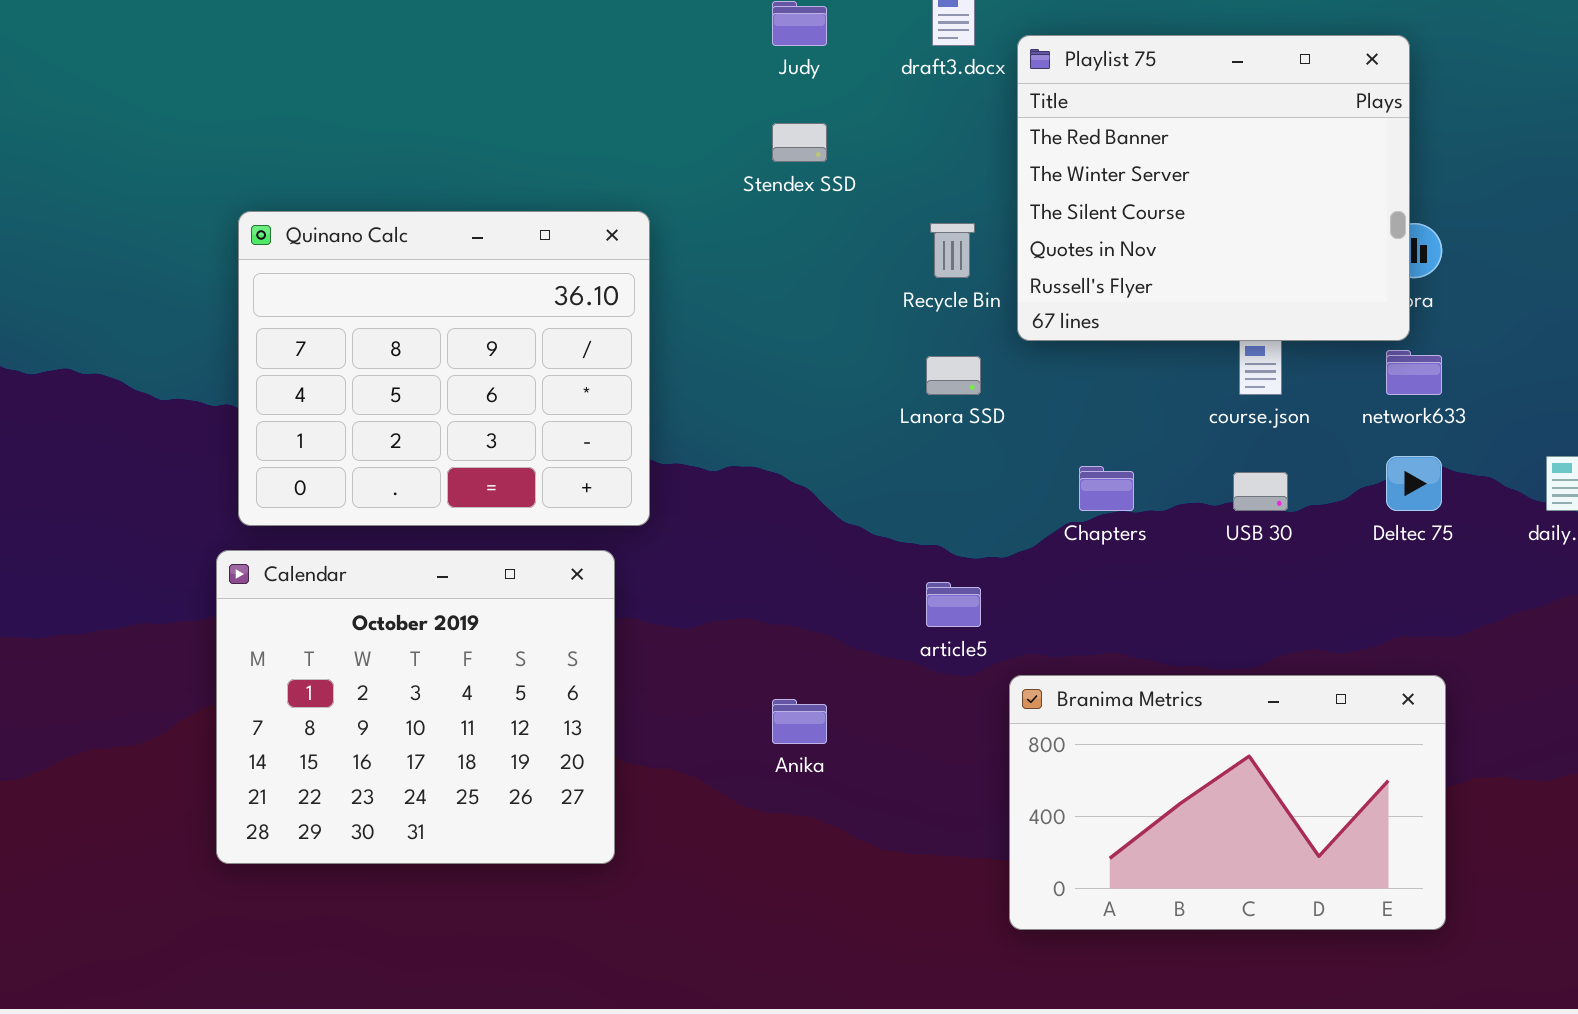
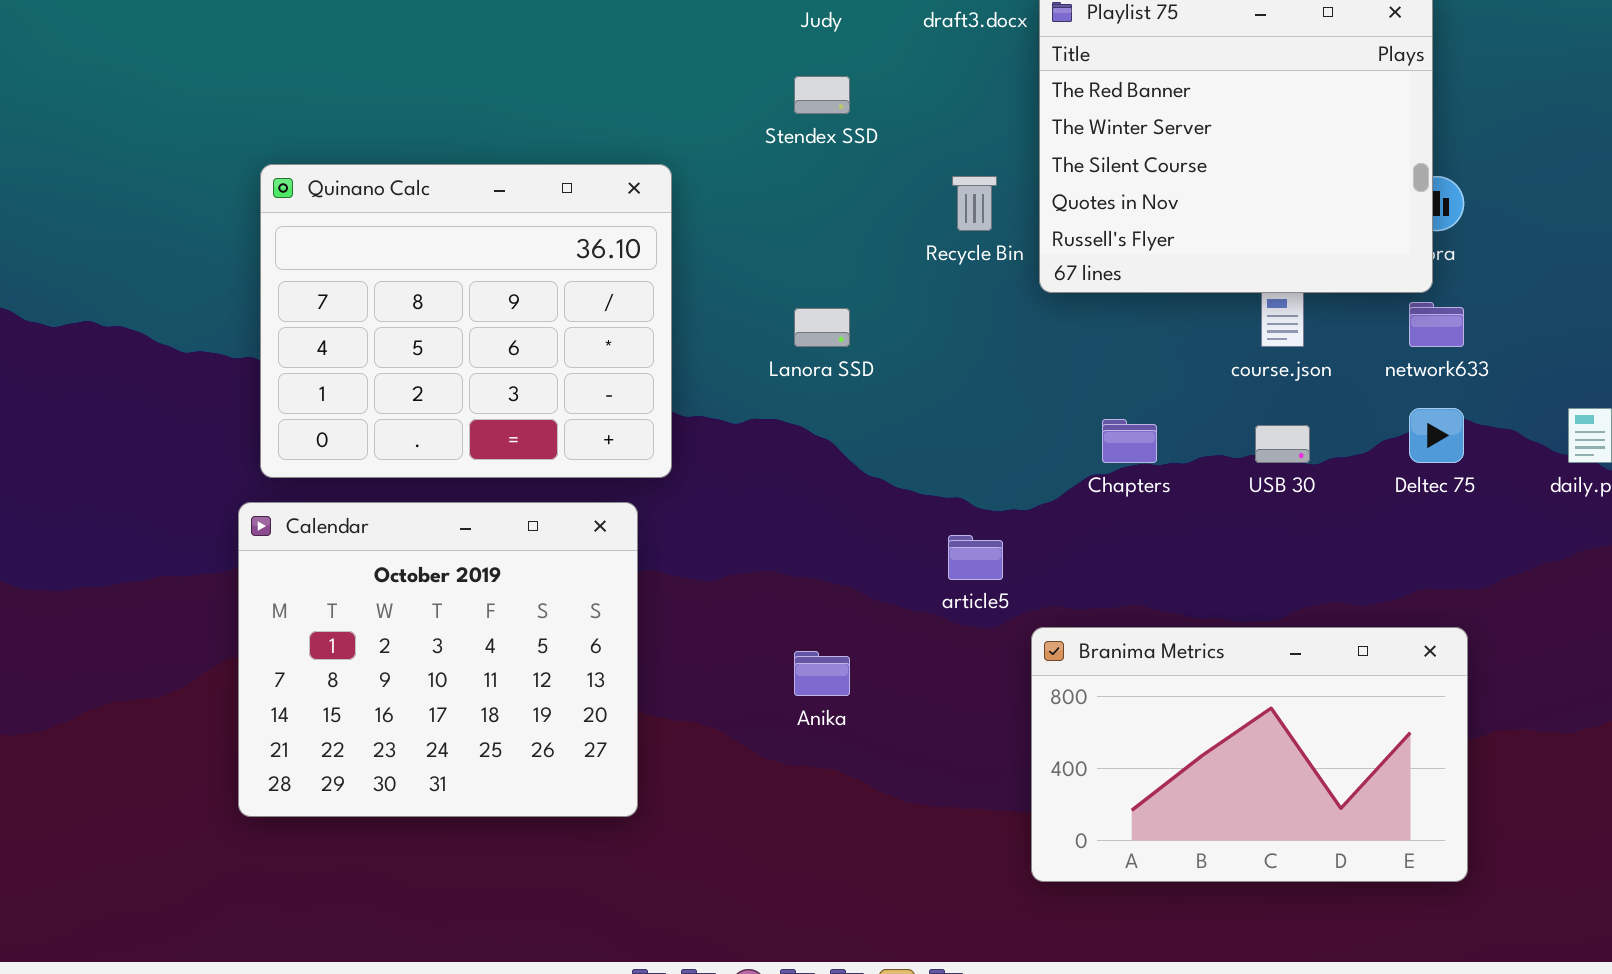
Lanora SSD: [926,356,981,395] -> [794,308,850,347], moved

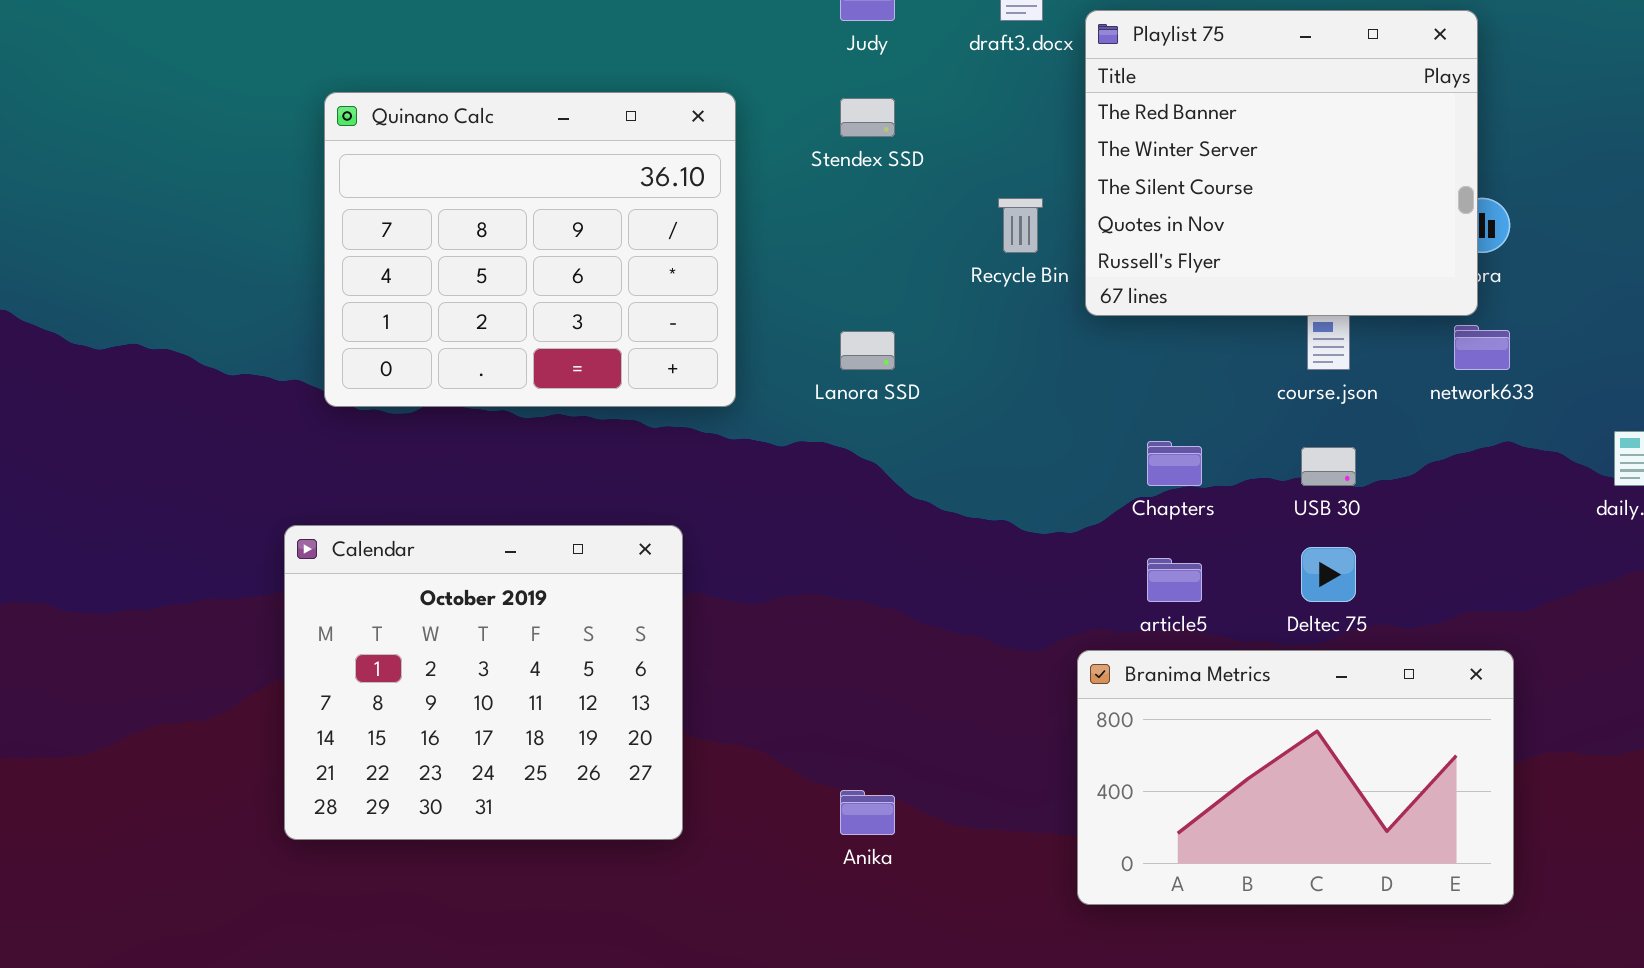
Quinano Calc: [260,164,672,478] -> [324,92,736,407], moved
Deltec 75: [1409,408,1464,463] -> [1301,547,1356,602], moved
article5: [948,535,1003,580] -> [1147,558,1202,602], moved
Anika: [794,651,850,696] -> [840,790,895,835], moved

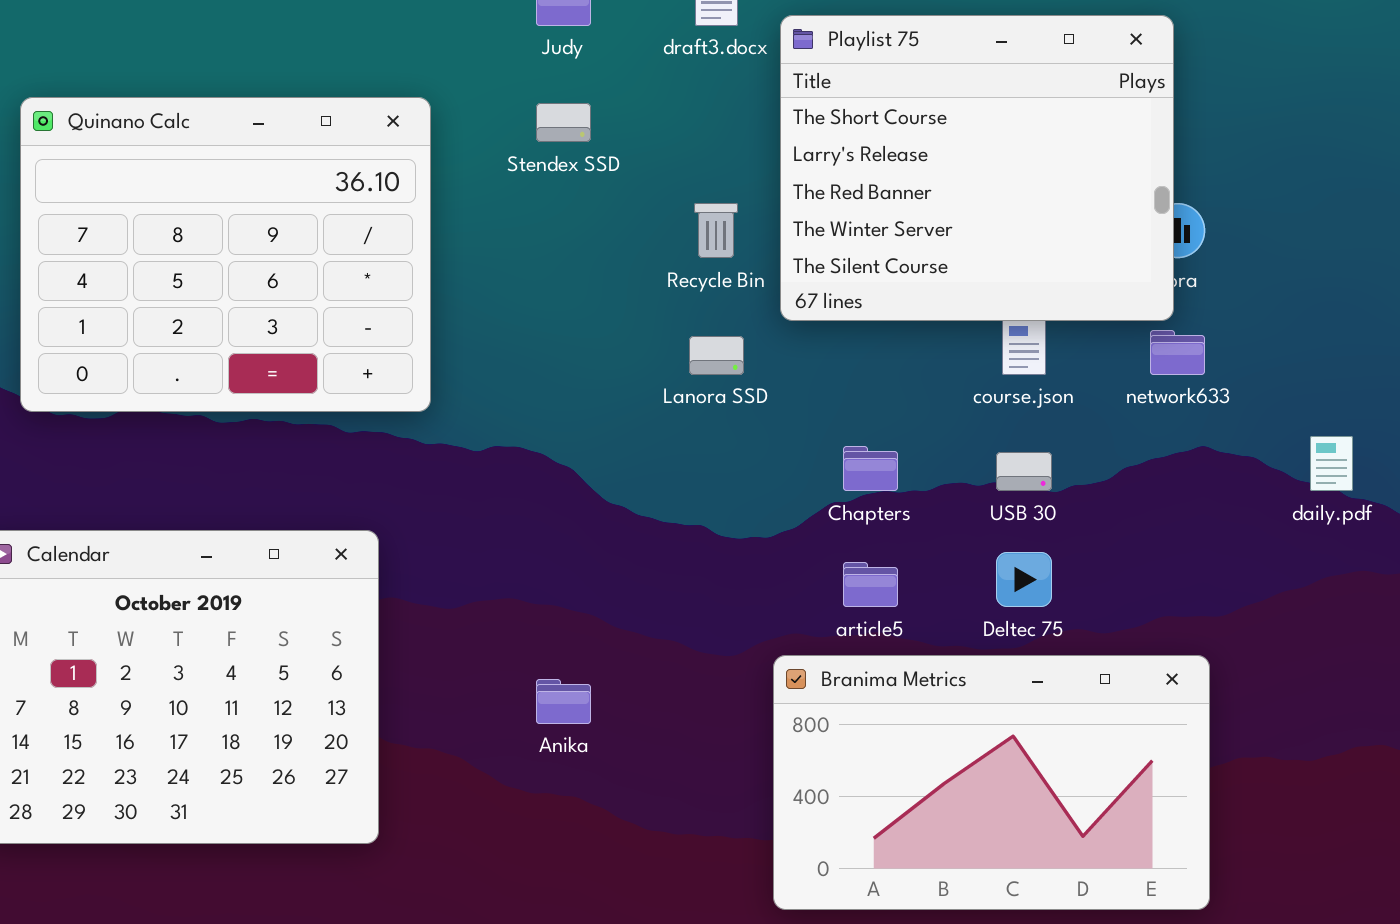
Playlist 75: [1085,10,1478,316] -> [780,15,1174,321], scrolled up 2 rows
Lanora SSD: [840,331,895,370] -> [689,336,744,375], moved
Anika: [840,790,895,835] -> [536,679,591,724], moved

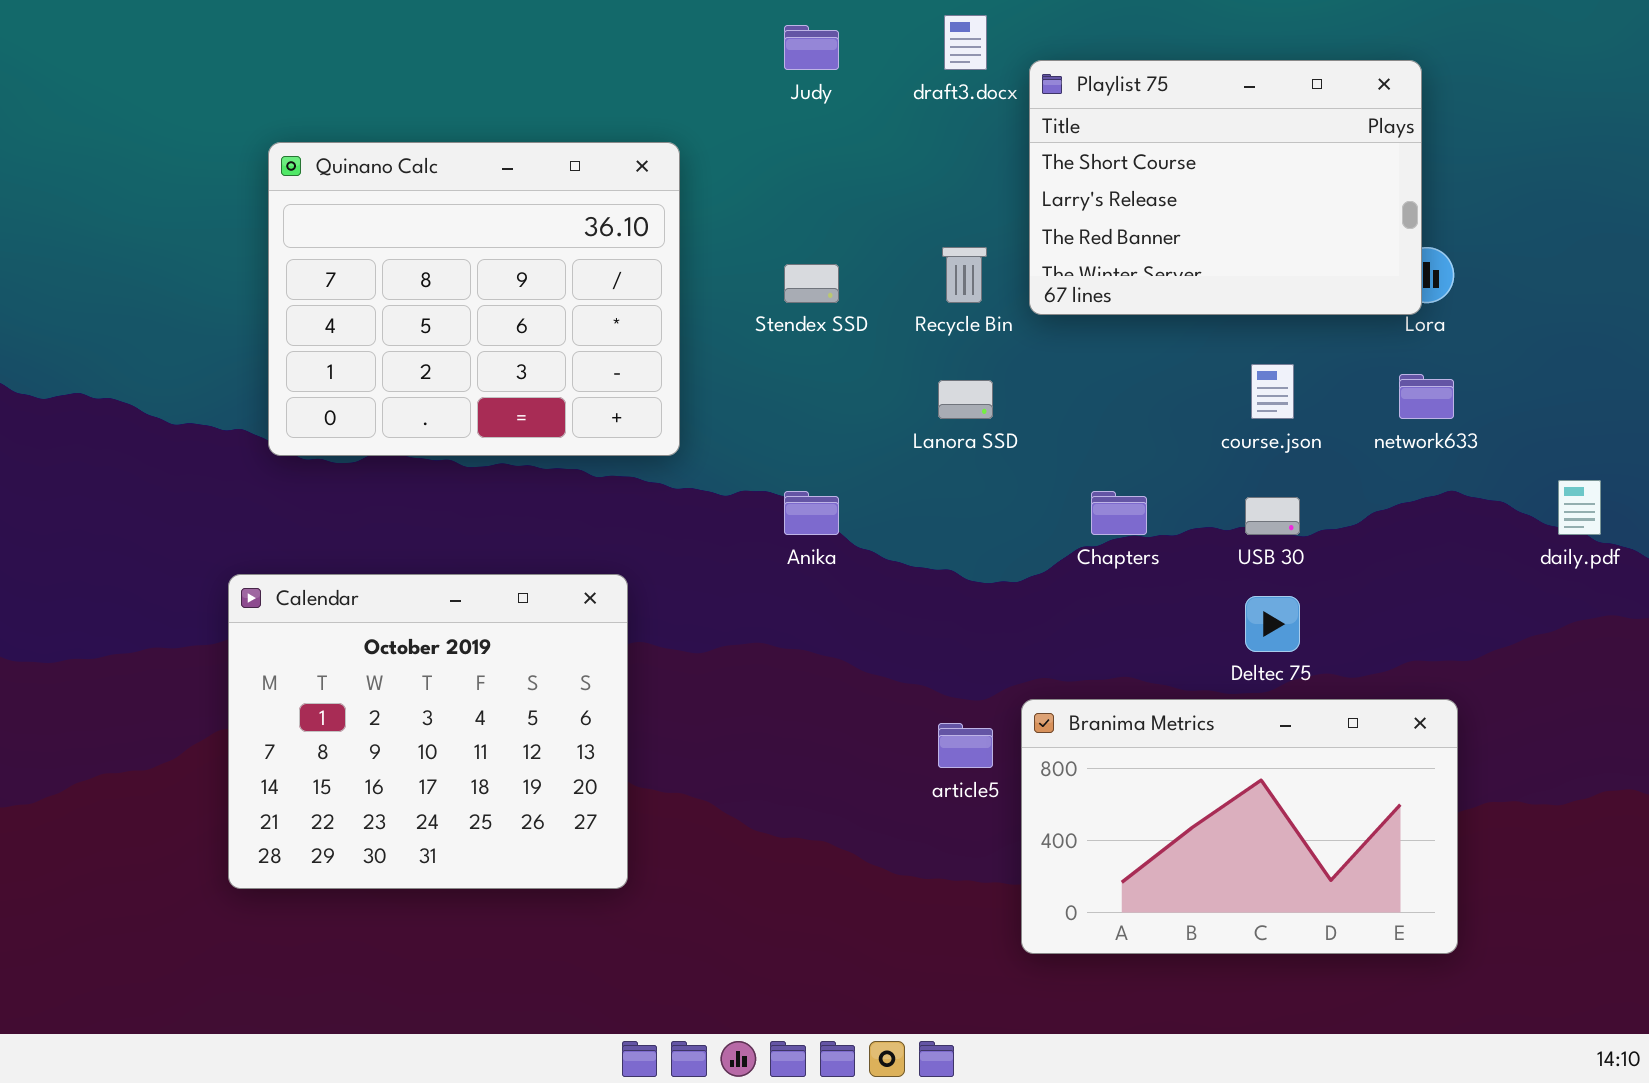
Playlist 75: [780,15,1174,321] -> [1029,60,1422,315], resized
Stendex SSD: [536,103,591,142] -> [784,264,839,303], moved
article5: [843,562,898,607] -> [938,723,993,768], moved
Anika: [536,679,591,724] -> [784,491,839,535], moved

